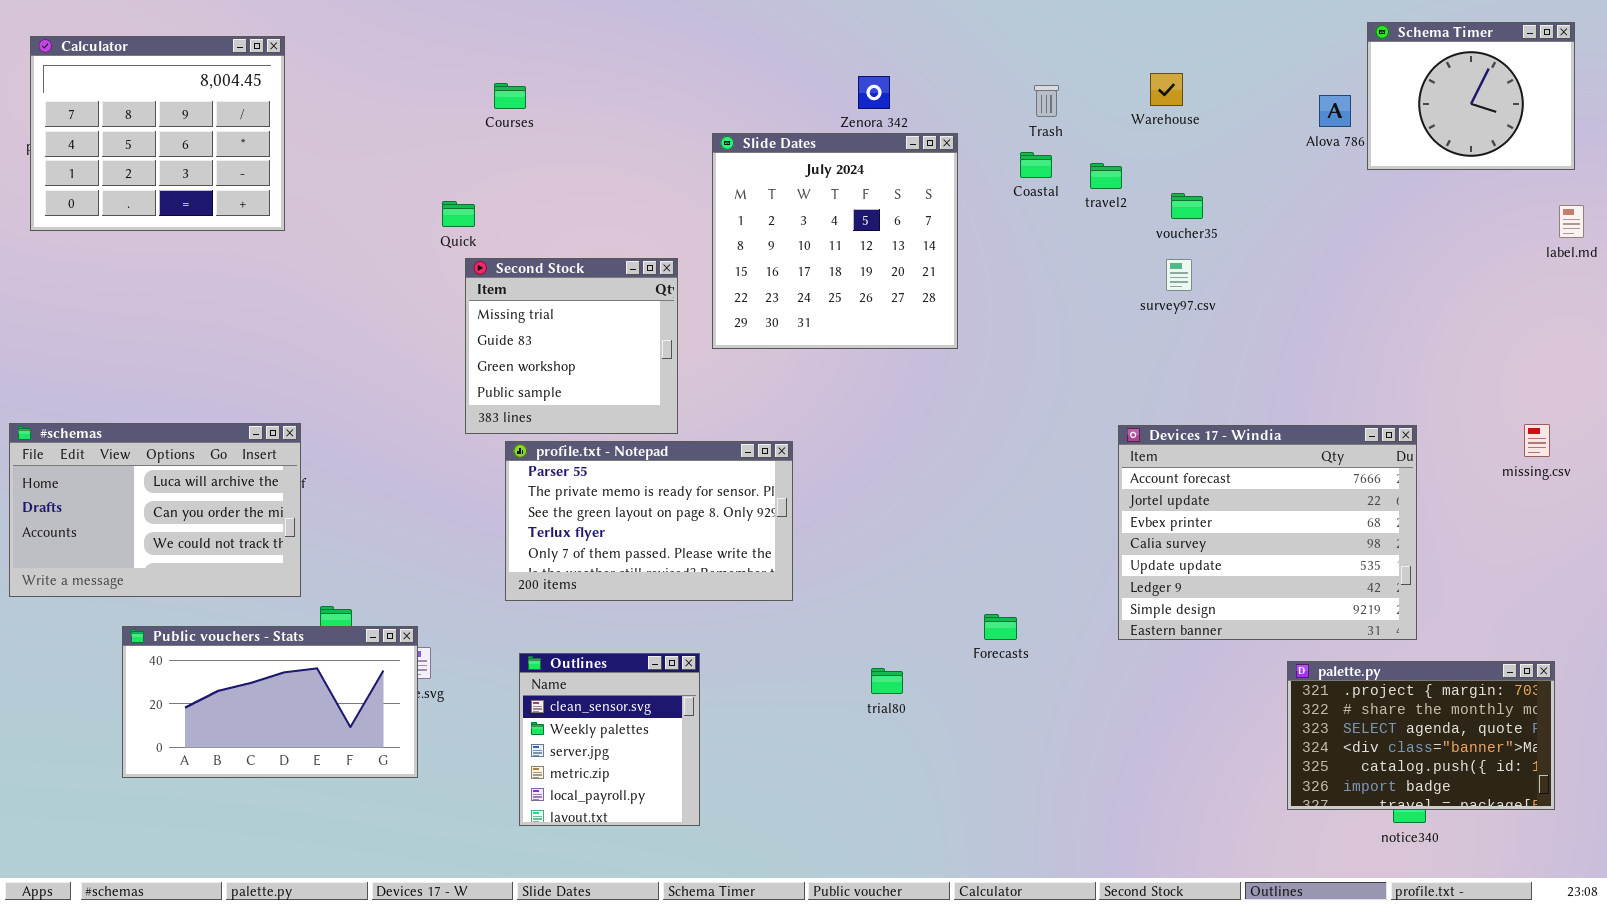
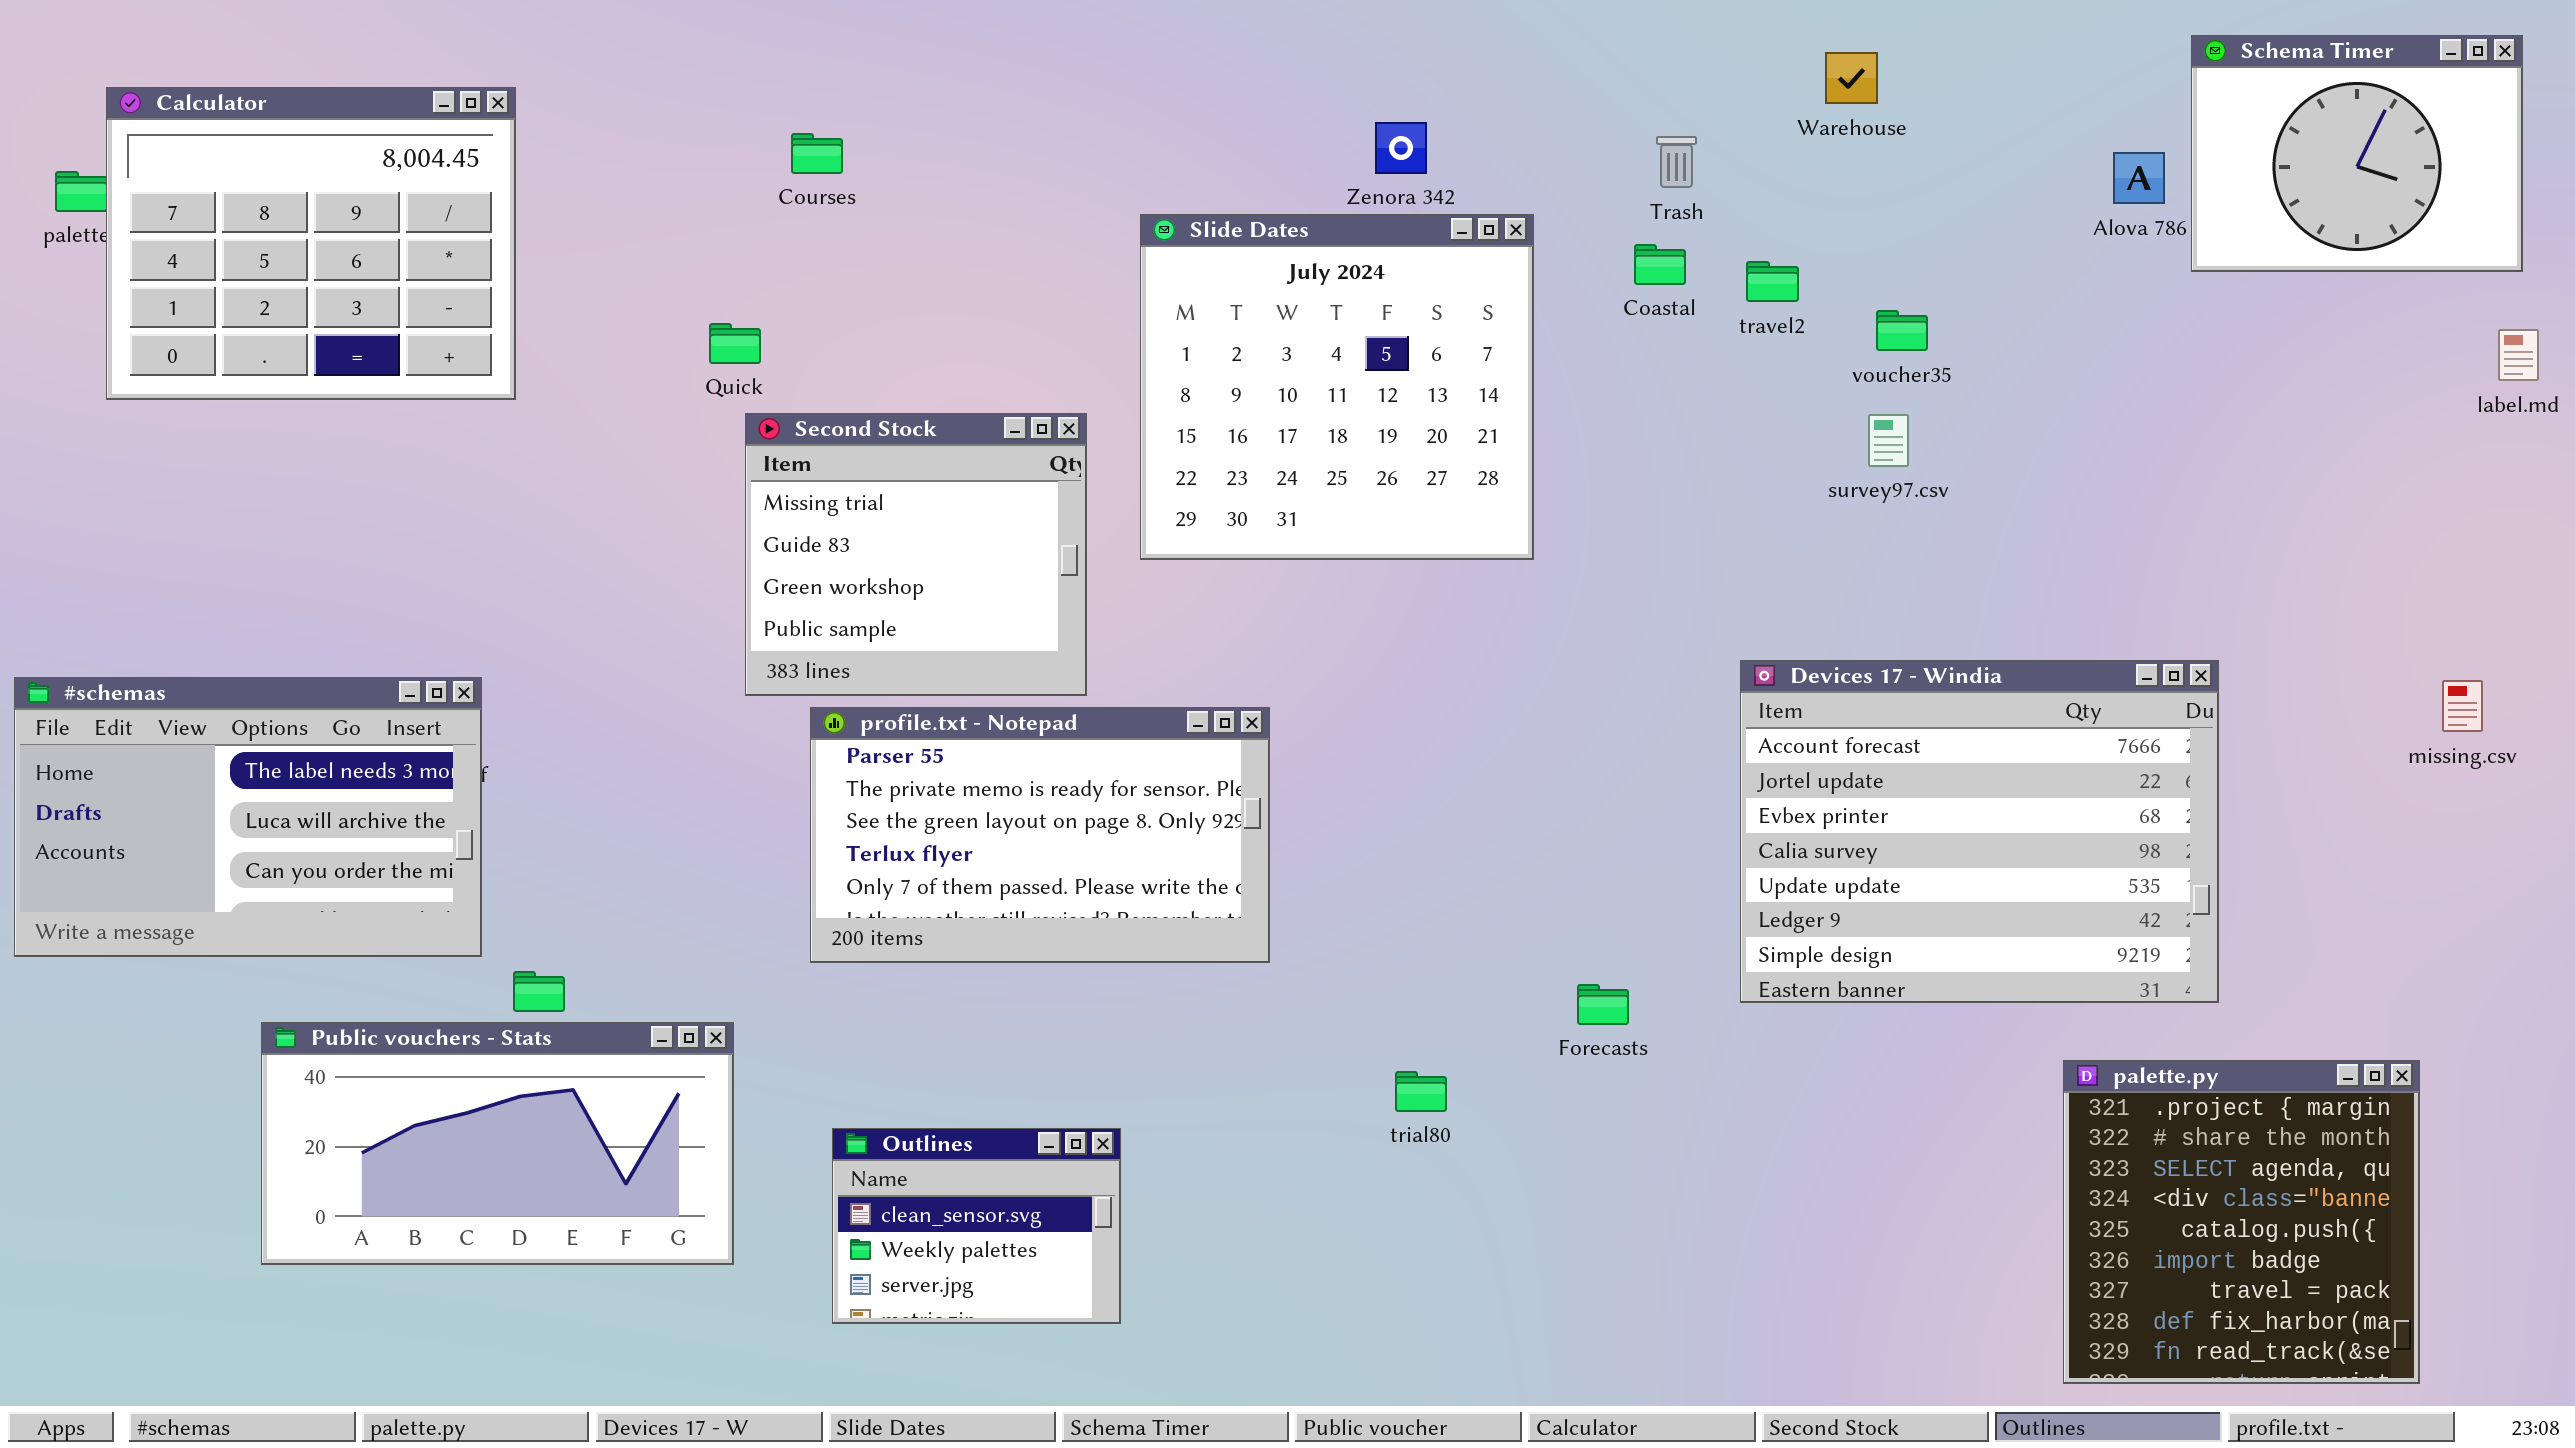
Calculator: [30,36,285,231] -> [106,87,516,400], moved
Warehouse: [1150,73,1183,106] -> [1825,52,1878,104], moved
#schemas: [9,423,301,597] -> [14,677,482,957], scrolled up 1 row
Devices 17 - Windia: [1118,425,1417,640] -> [1740,660,2219,1003], moved
Public vouchers - Stats: [122,626,418,778] -> [261,1022,734,1265], moved
Outlines: [519,653,700,826] -> [832,1128,1121,1324], resized
palette.py: [1287,661,1555,810] -> [2063,1060,2420,1384], resized

